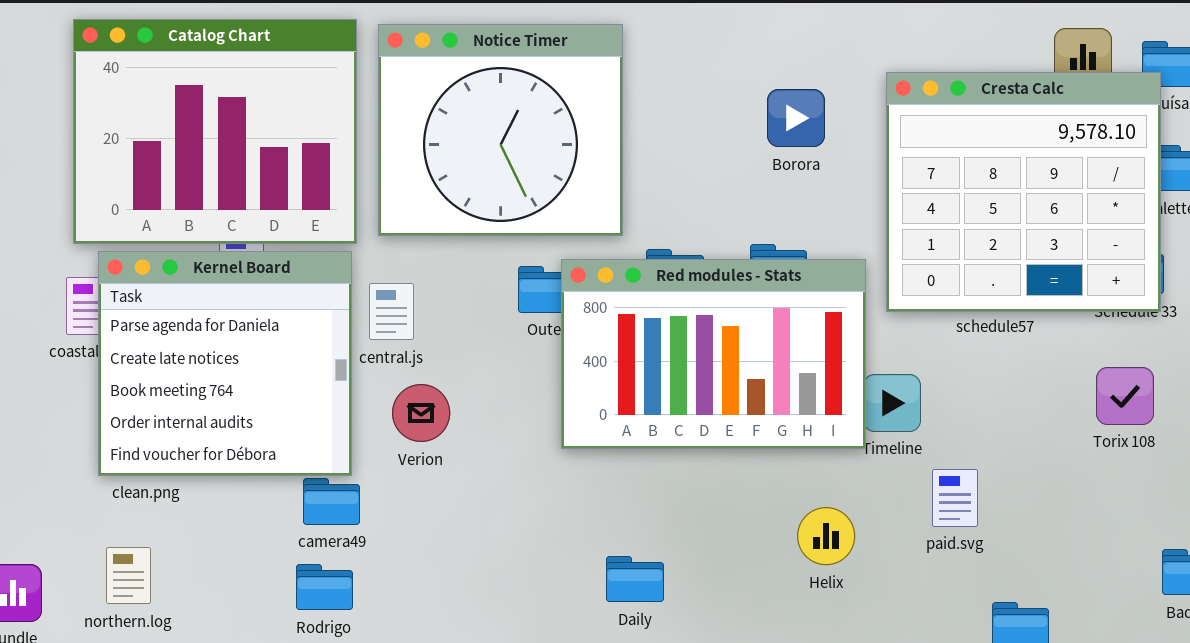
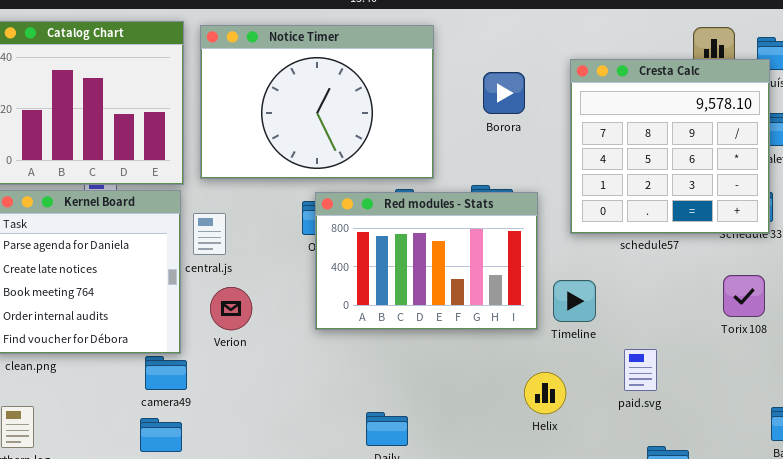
Notice Timer: [378,24,623,236] -> [200,25,434,179], resized
Red modules - Stats: [561,259,866,449] -> [315,192,538,330], moved
paid.svg: [932,469,978,527] -> [624,349,657,391], moved
Helix: [797,507,855,565] -> [524,372,566,414], moved

